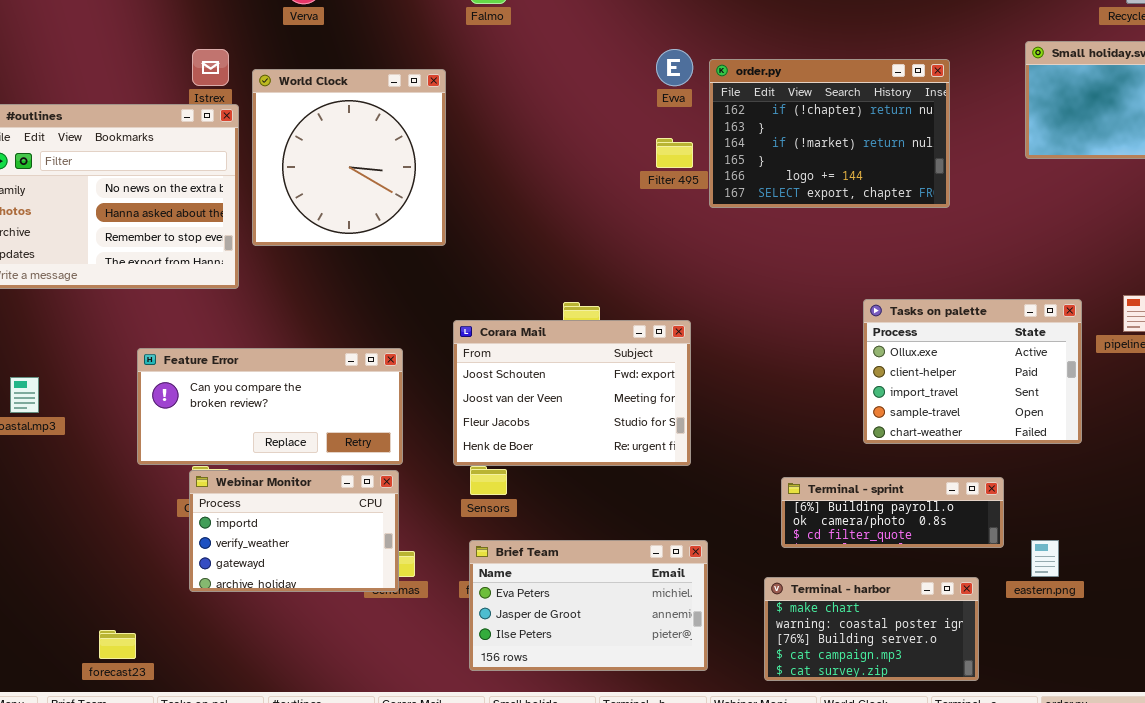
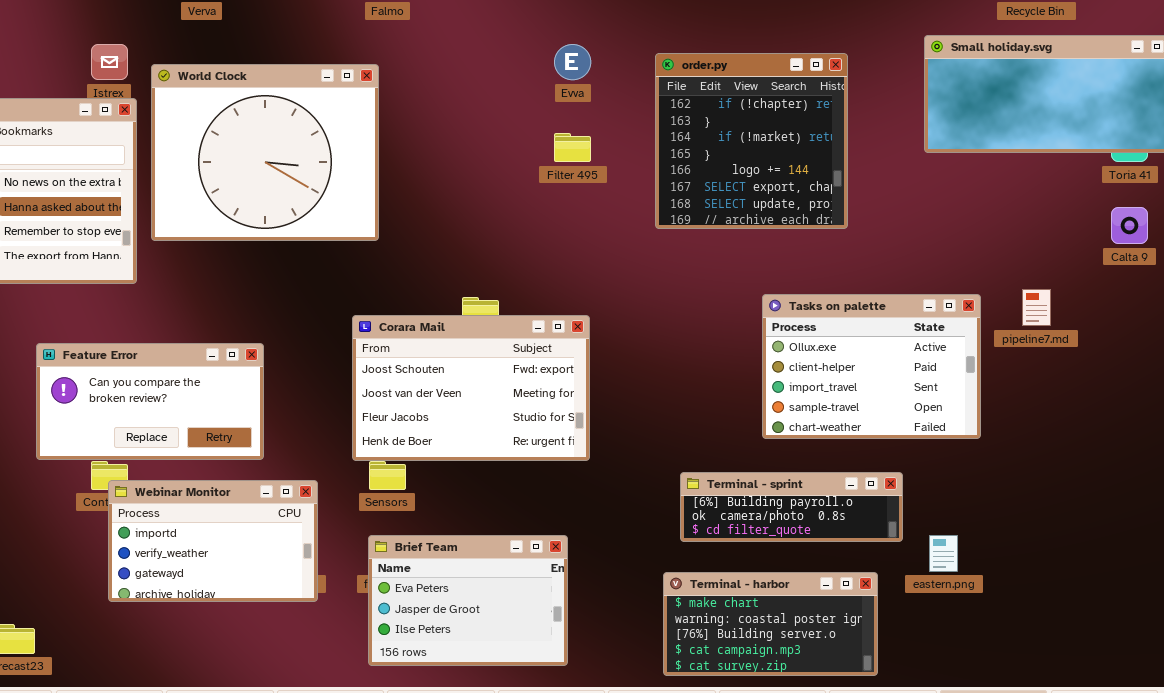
order.py: [709,59,950,208] -> [655,53,848,229], resized
World Clock: [252,69,446,246] -> [151,64,379,241], resized
Feature Error: [137,348,403,465] -> [36,343,264,460], resized
Webinar Monitor: [189,470,399,592] -> [108,480,318,602], moved
Brief Team: [469,540,708,671] -> [368,535,568,666], resized

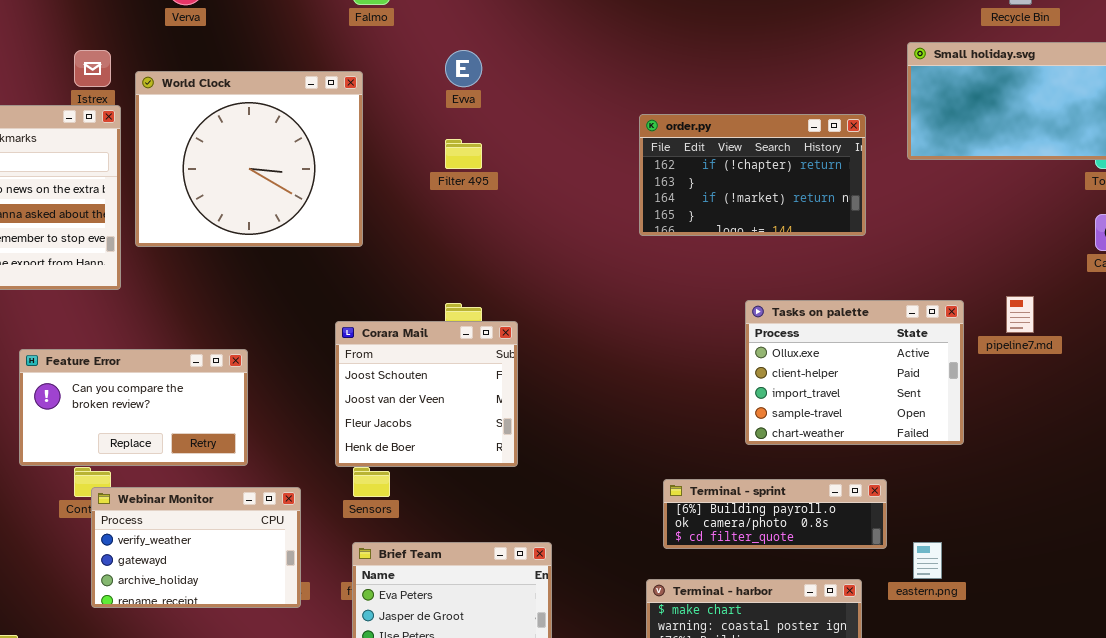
Evva: [554,44,591,80] -> [445,50,482,87], moved
order.py: [655,53,848,229] -> [639,114,866,236], resized
Filter 495: [554,133,591,162] -> [445,139,482,169], moved
Corara Mail: [352,315,590,461] -> [335,321,518,467], resized
Webinar Monitor: [108,480,318,602] -> [91,487,301,608], scrolled down 1 row

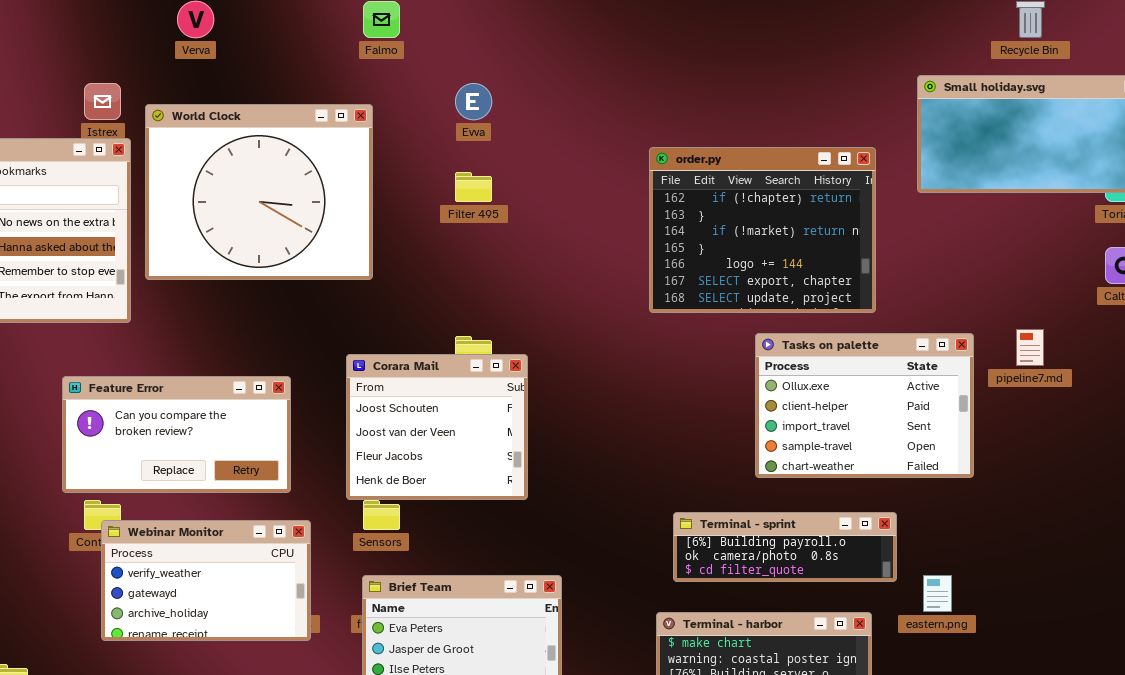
order.py: [639,114,866,236] -> [649,147,876,313], resized
Feature Error: [19,349,248,466] -> [62,376,291,493], moved

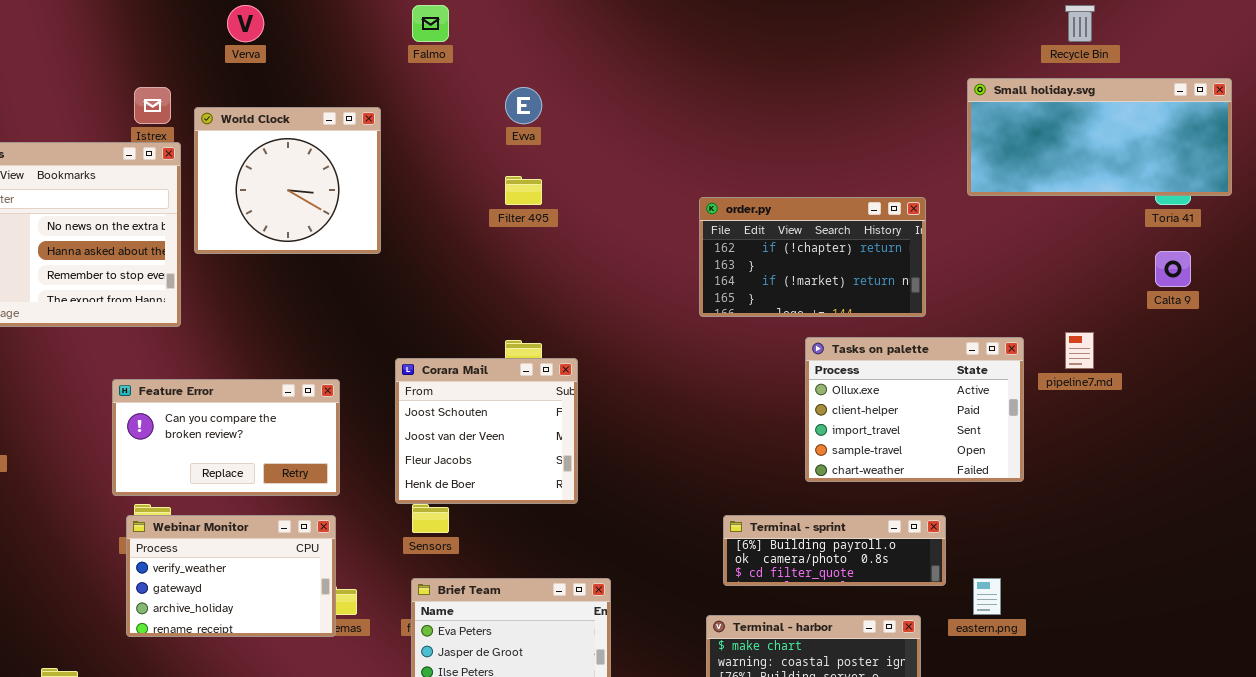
World Clock: [145,104,373,280] -> [194,107,381,254], resized
order.py: [649,147,876,313] -> [699,197,926,317], resized
Webinar Monitor: [101,520,311,641] -> [126,515,336,637], moved

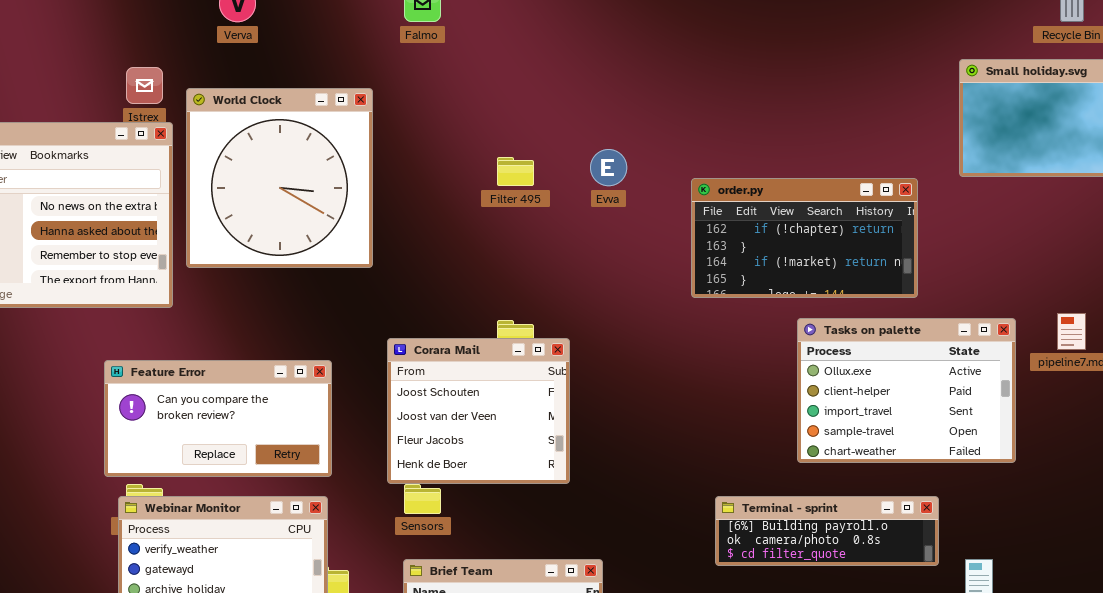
Evva: [505,87,542,124] -> [590,149,627,186], moved
World Clock: [194,107,381,254] -> [186,88,373,268], resized

